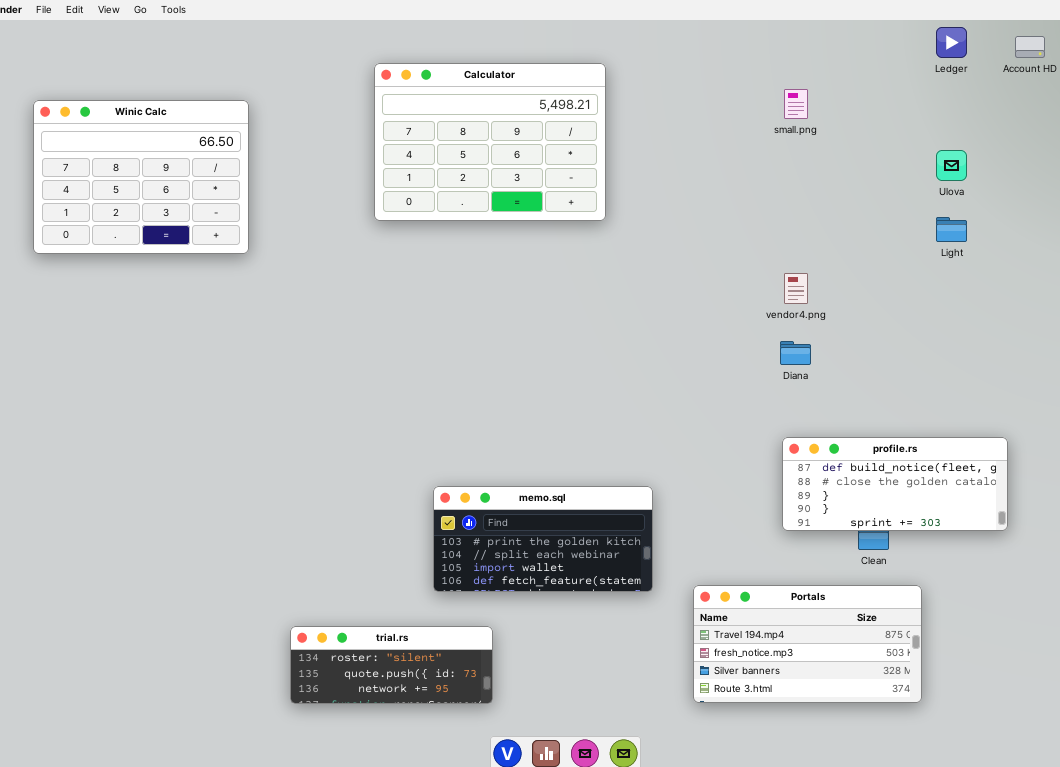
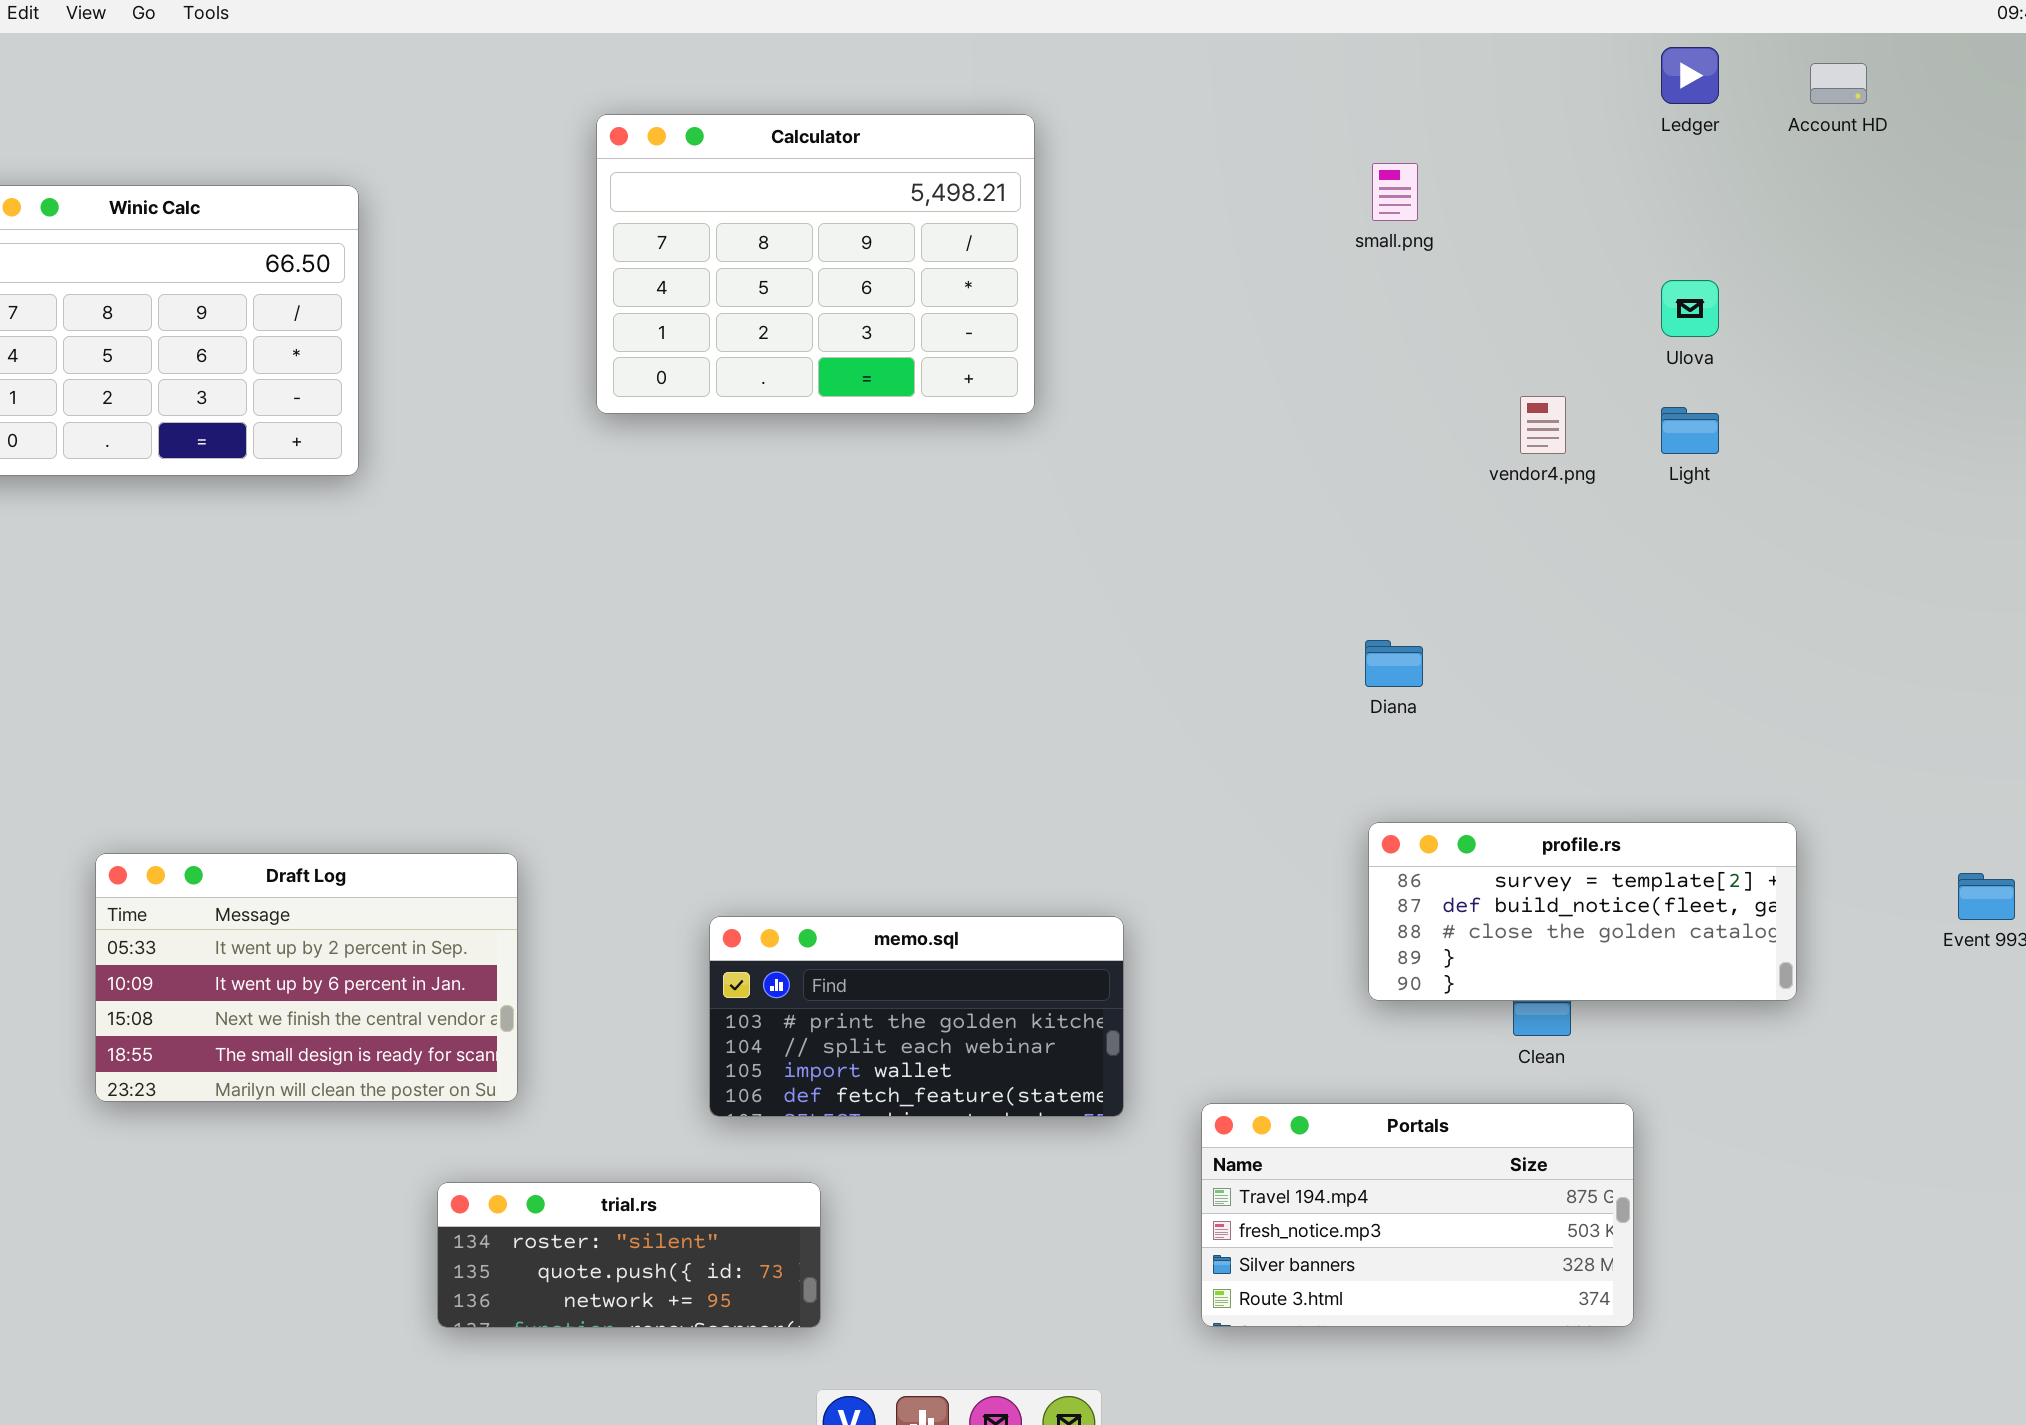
vendor4.png: [784,273,808,304] -> [1520,396,1566,454], moved
profile.rs: [782,437,1008,531] -> [1368,822,1797,1001], scrolled up 1 row
Draft Log: none -> [95,853,518,1102], opened

